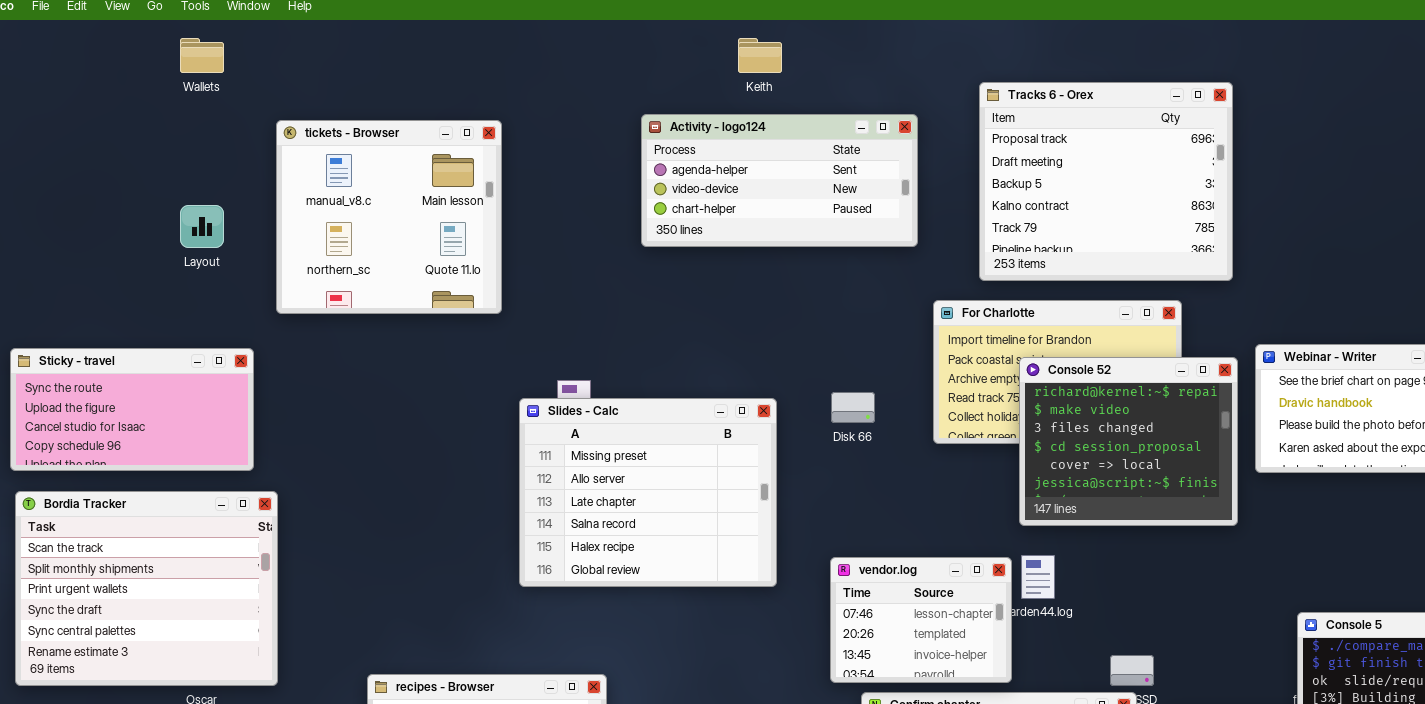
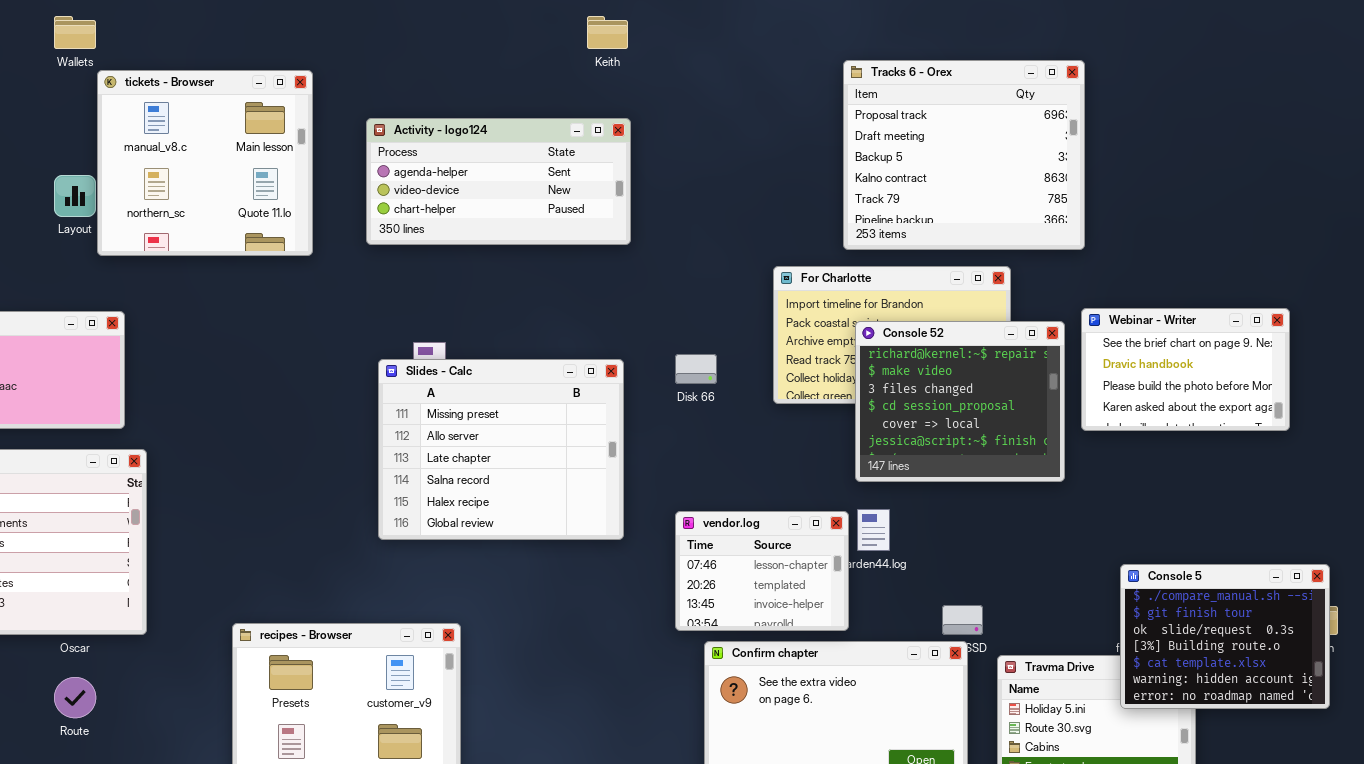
Tracks 6 - Orex: [979,82,1233,281] -> [843,60,1085,250], moved
Activity - logo124: [641,114,918,247] -> [366,118,631,245], moved
tickets - Browser: [276,120,502,314] -> [97,70,313,256], moved

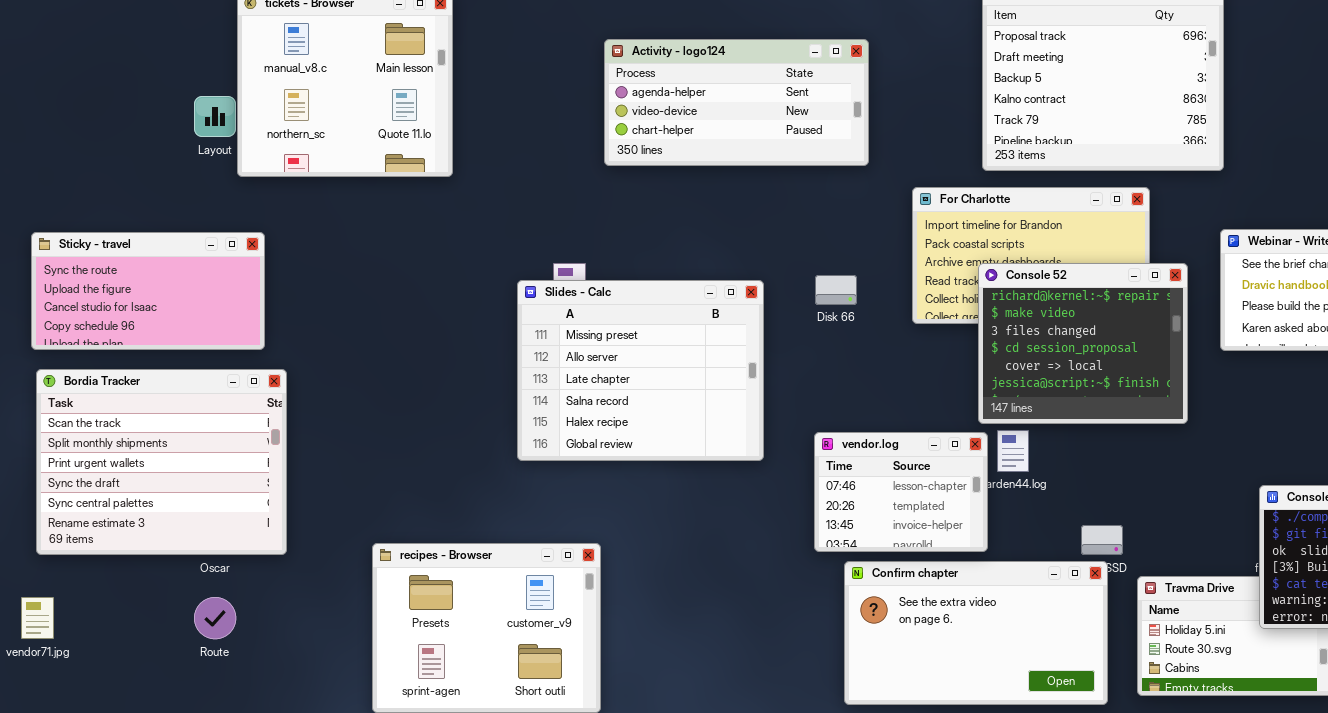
Activity - logo124: [366,118,631,245] -> [604,39,869,166], moved
Console 52: [855,321,1065,482] -> [978,263,1188,424], moved

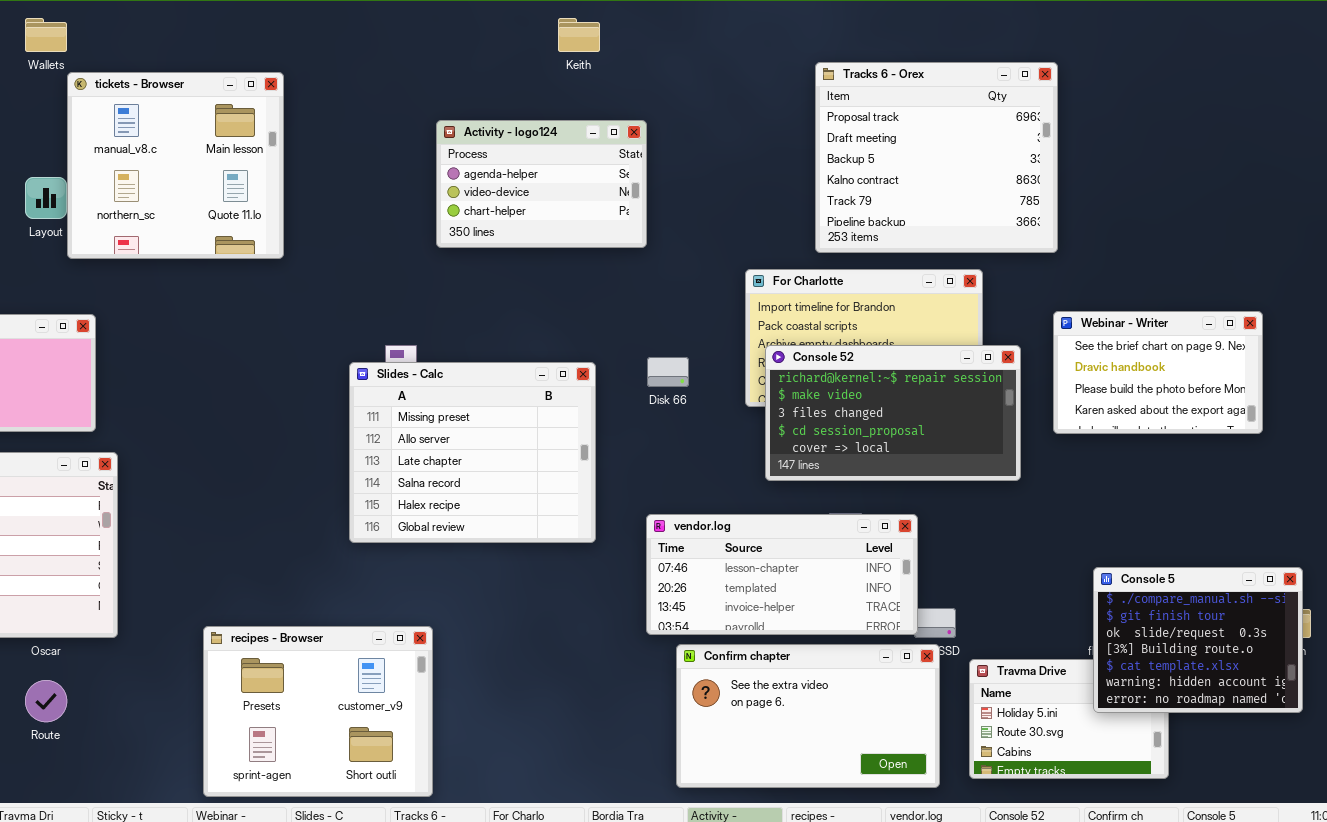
Activity - logo124: [604,39,869,166] -> [436,120,647,248], resized
Console 52: [978,263,1188,424] -> [765,345,1021,481], resized
vendor.log: [814,432,988,552] -> [646,514,918,635], resized

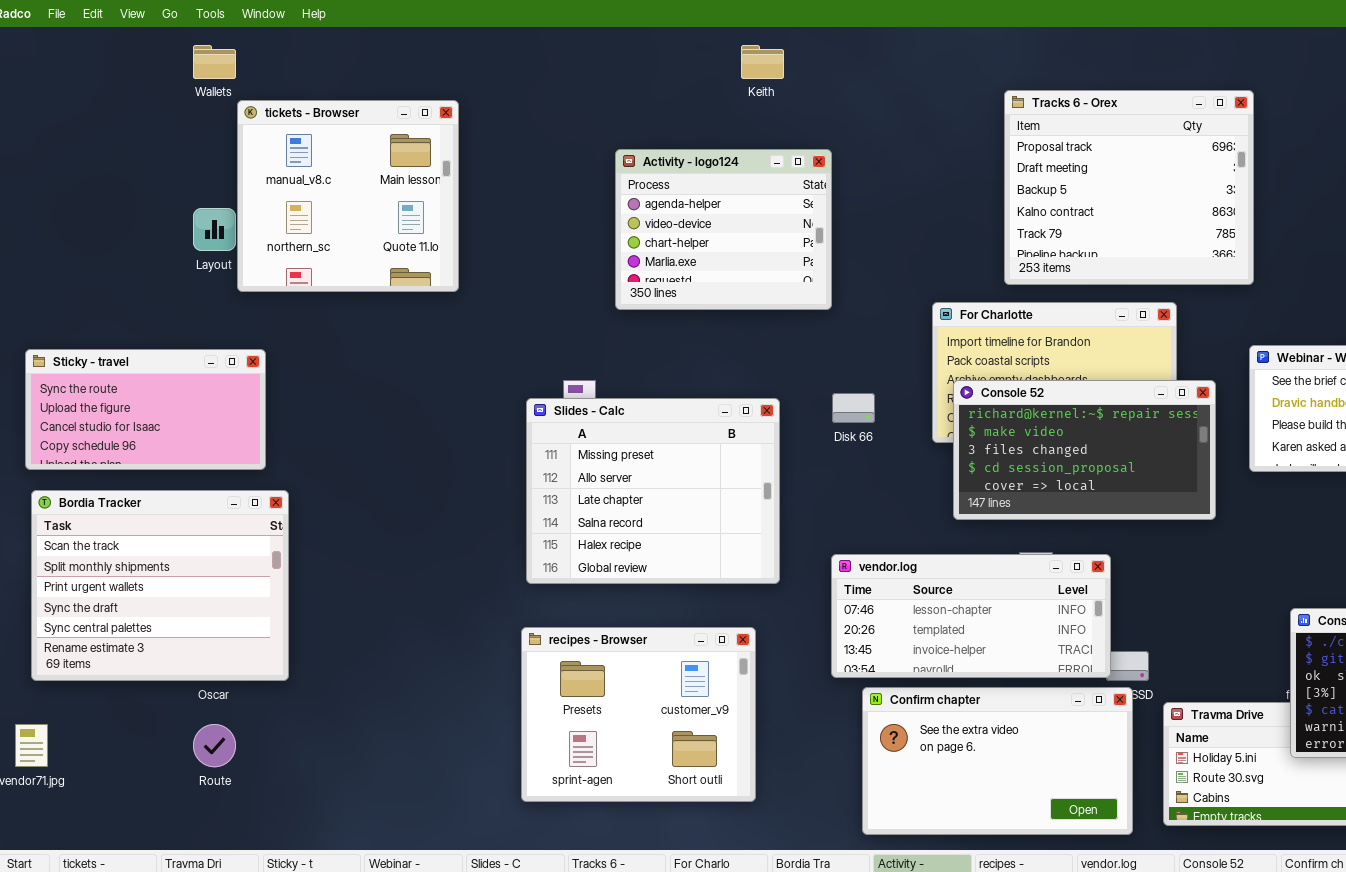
Activity - logo124: [436,120,647,248] -> [615,149,832,310], resized
recipes - Browser: [203,626,433,797] -> [521,627,756,802], moved

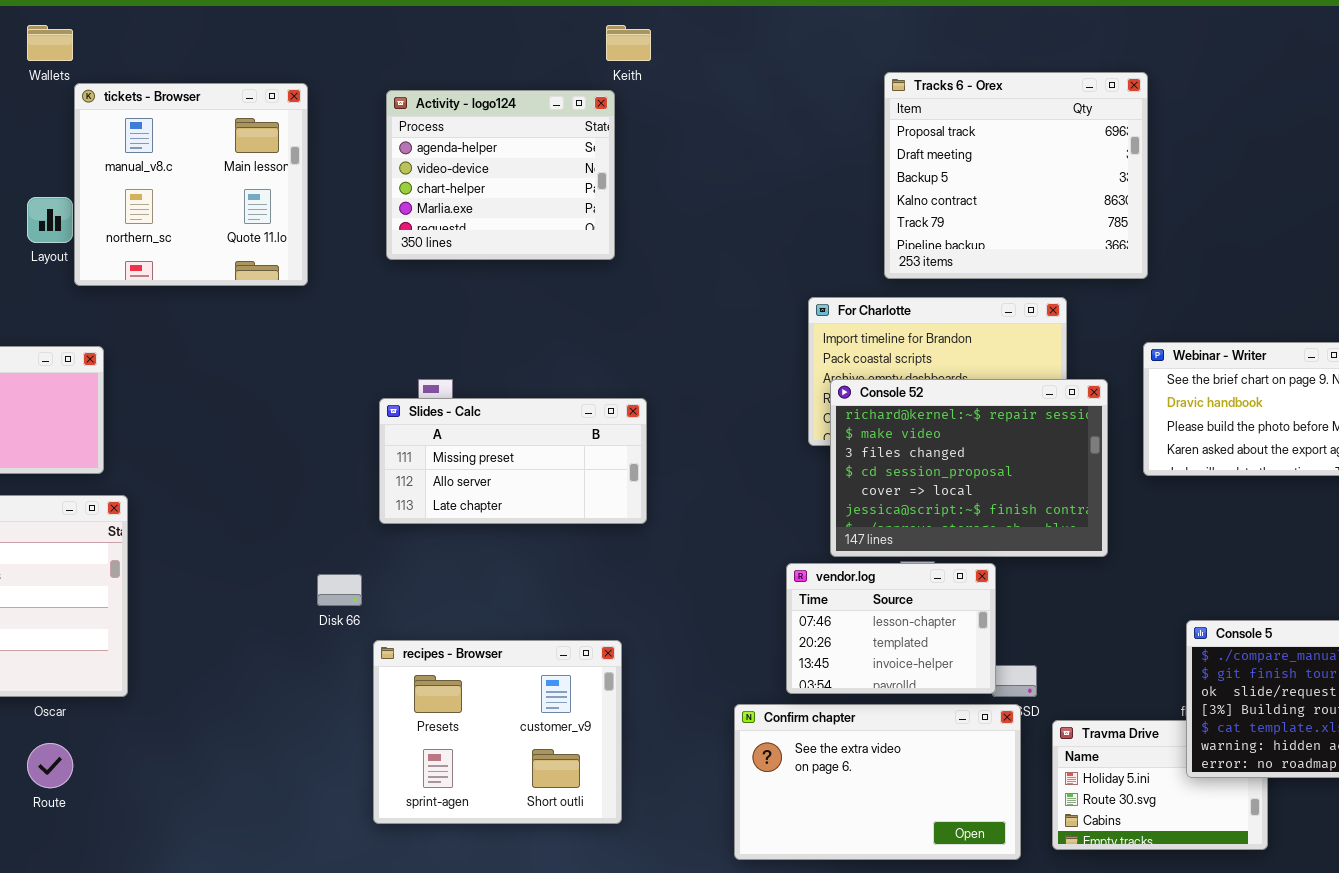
Activity - logo124: [615,149,832,310] -> [386,90,615,260], moved
Console 52: [953,380,1216,520] -> [830,379,1108,557], resized
Disk 66: [832,393,875,423] -> [317,574,362,606], moved
Slides - Calc: [526,398,780,584] -> [379,398,647,524], resized
vendor.log: [831,554,1111,678] -> [786,563,996,694], resized

